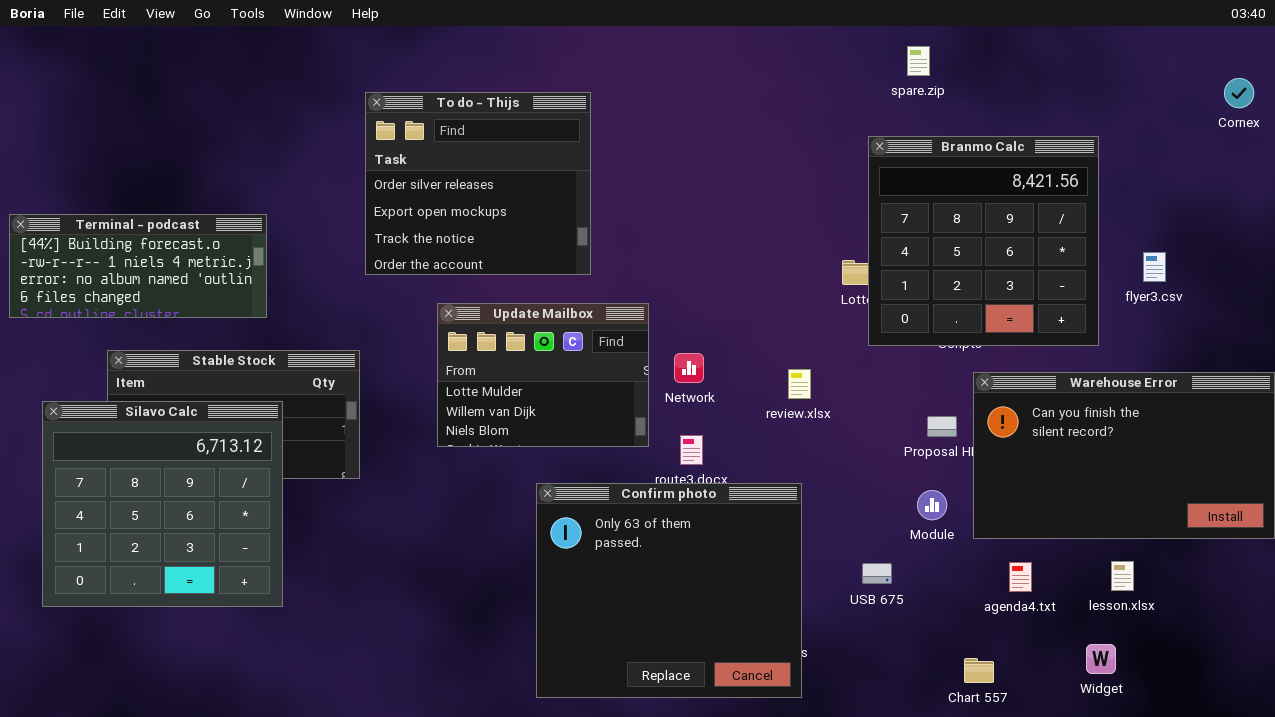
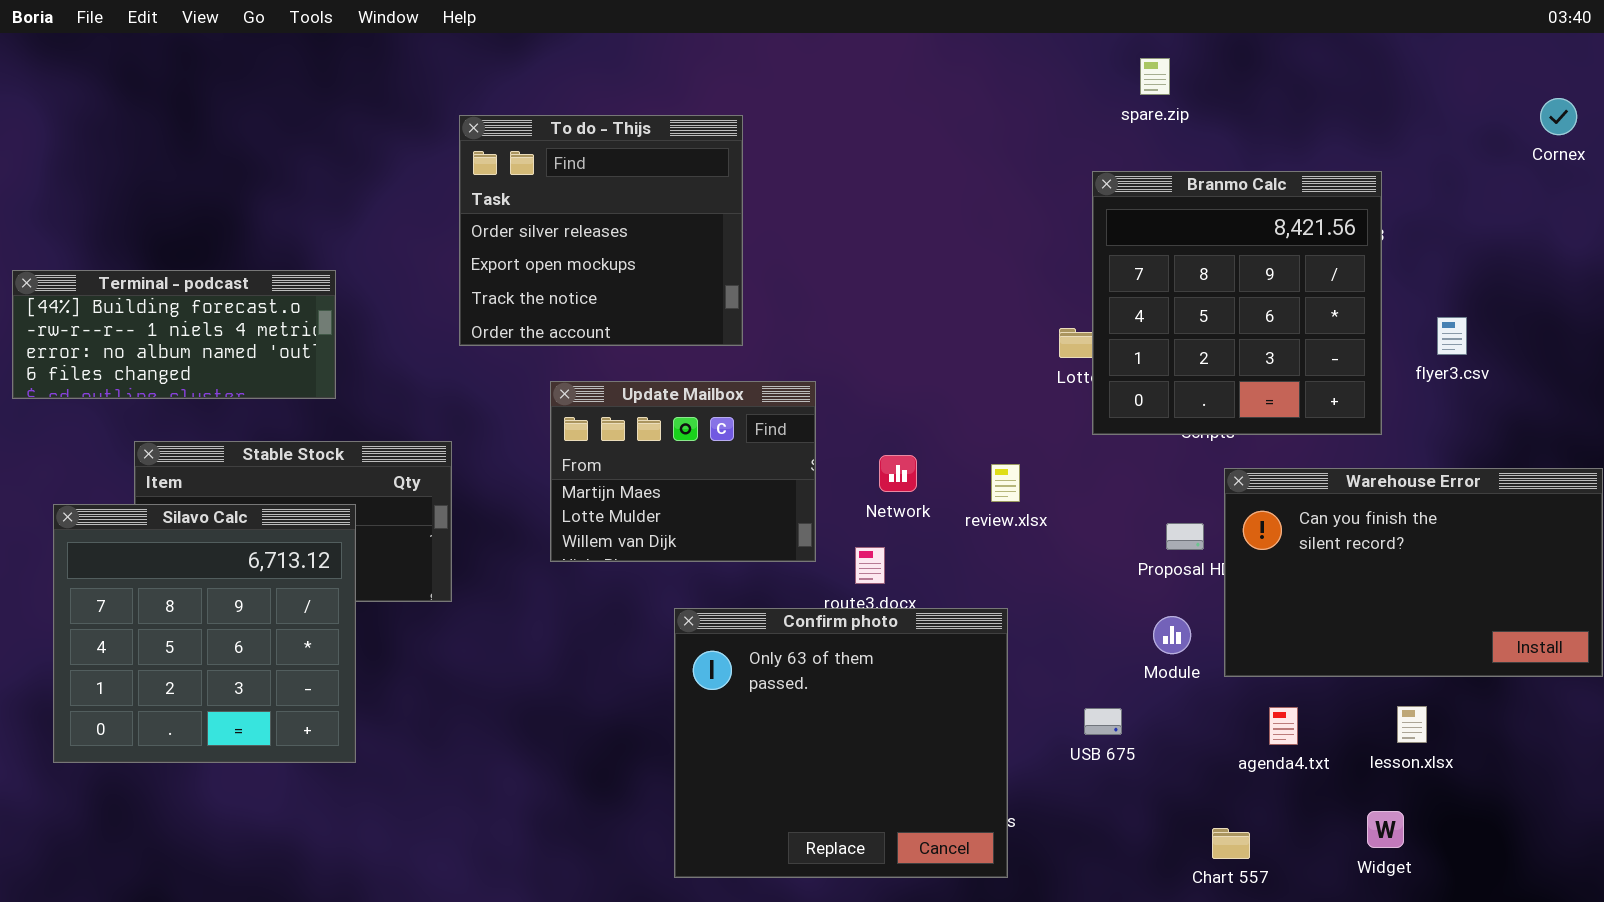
Update Mailbox: [437,303,649,447] -> [550,381,816,562], scrolled up 1 row
Network: [674,353,704,383] -> [879,455,917,492], moved

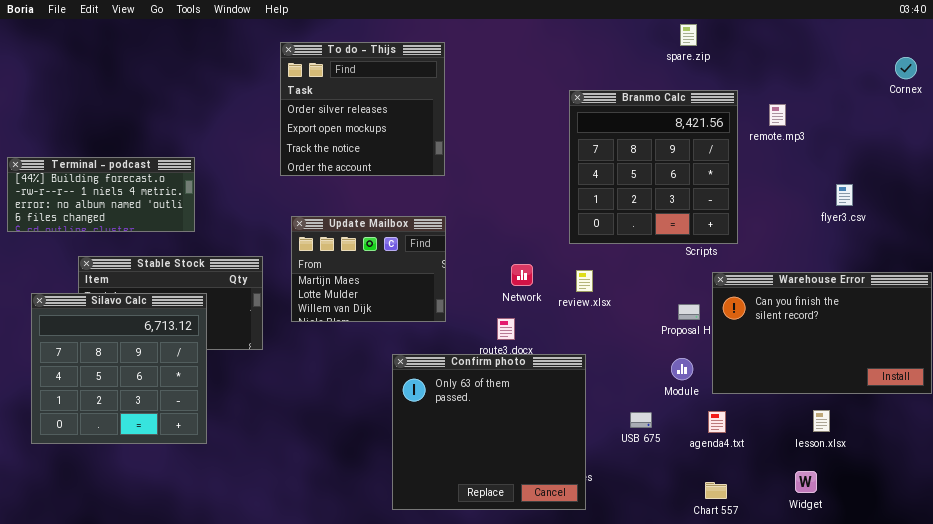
spare.zip: [1140,58,1170,95] -> [680,24,697,46], moved
To do - Thijs: [459,115,743,346] -> [280,42,445,176], moved
Branmo Calc: [1092,171,1382,435] -> [569,90,738,244], moved
Update Mailbox: [550,381,816,562] -> [291,216,446,322], moved
agenda4.txt: [1269,707,1298,745] -> [708,411,726,433], moved

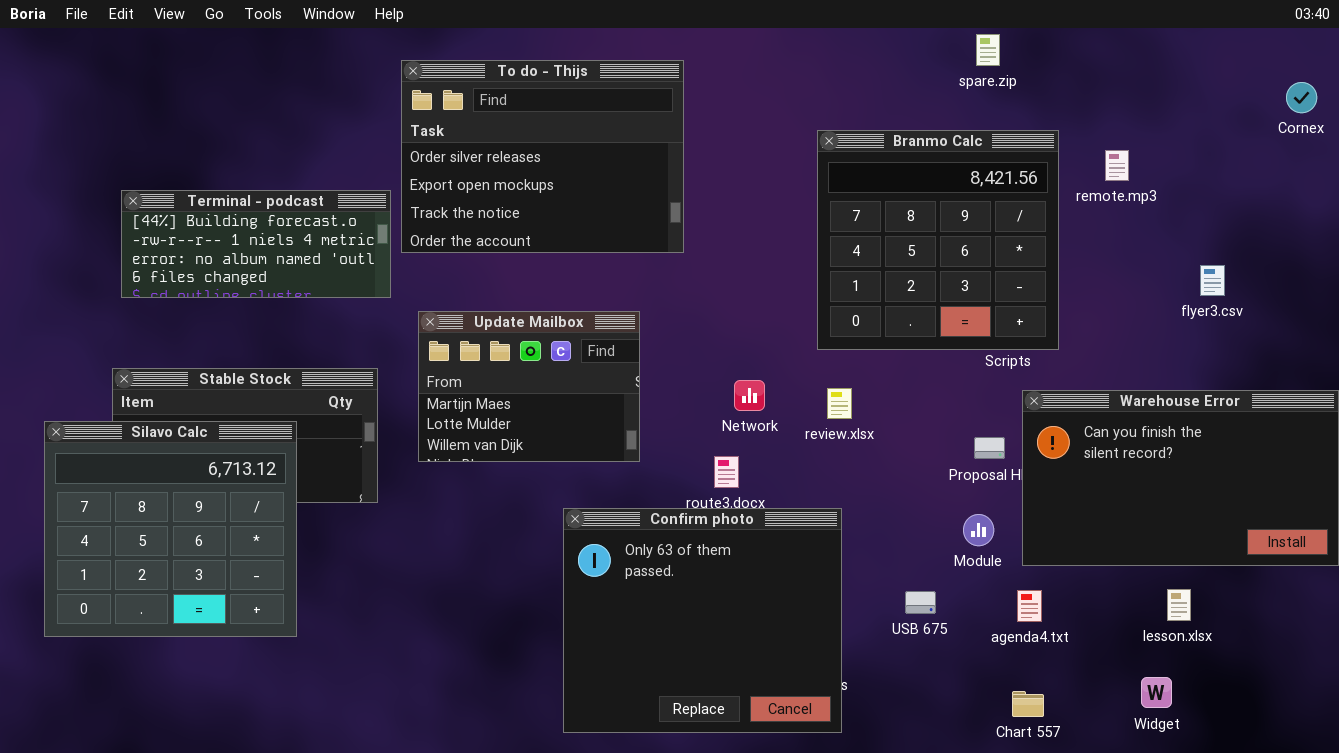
To do - Thijs: [280,42,445,176] -> [401,60,684,253], resized
Terminal - podcast: [7,157,195,232] -> [121,190,391,298], moved

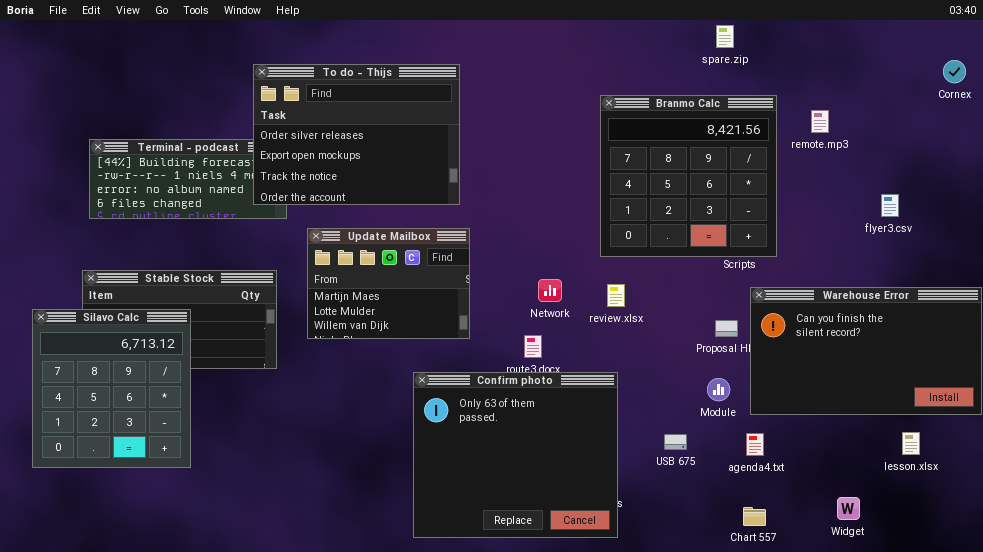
To do - Thijs: [401,60,684,253] -> [253,64,460,205], moved
Silavo Calc: [44,421,297,637] -> [32,309,191,468], resized
lesson.xlsx: [1167,589,1191,621] -> [902,432,920,455], moved

